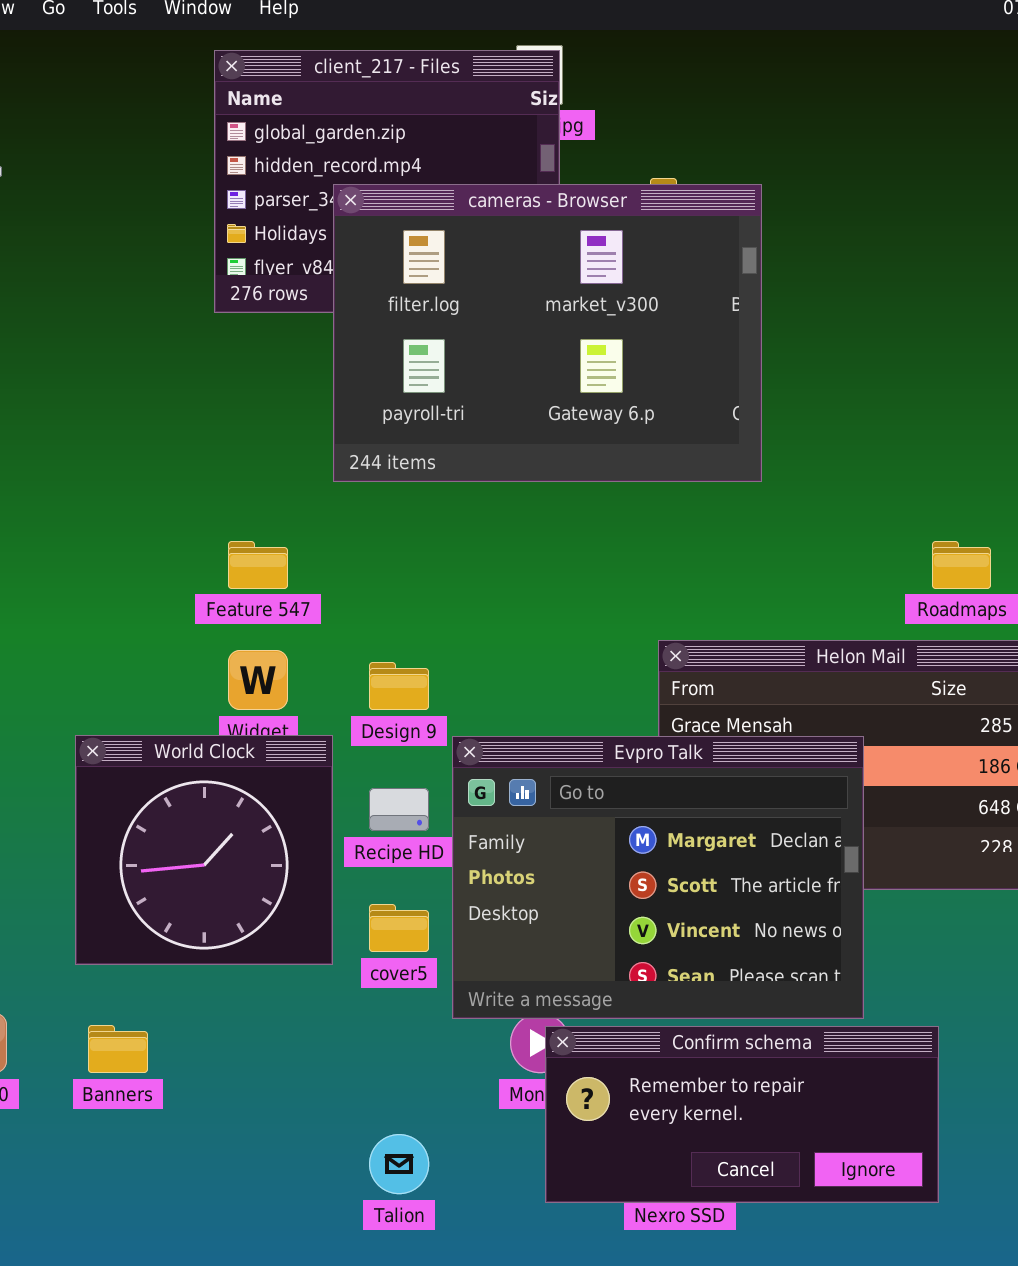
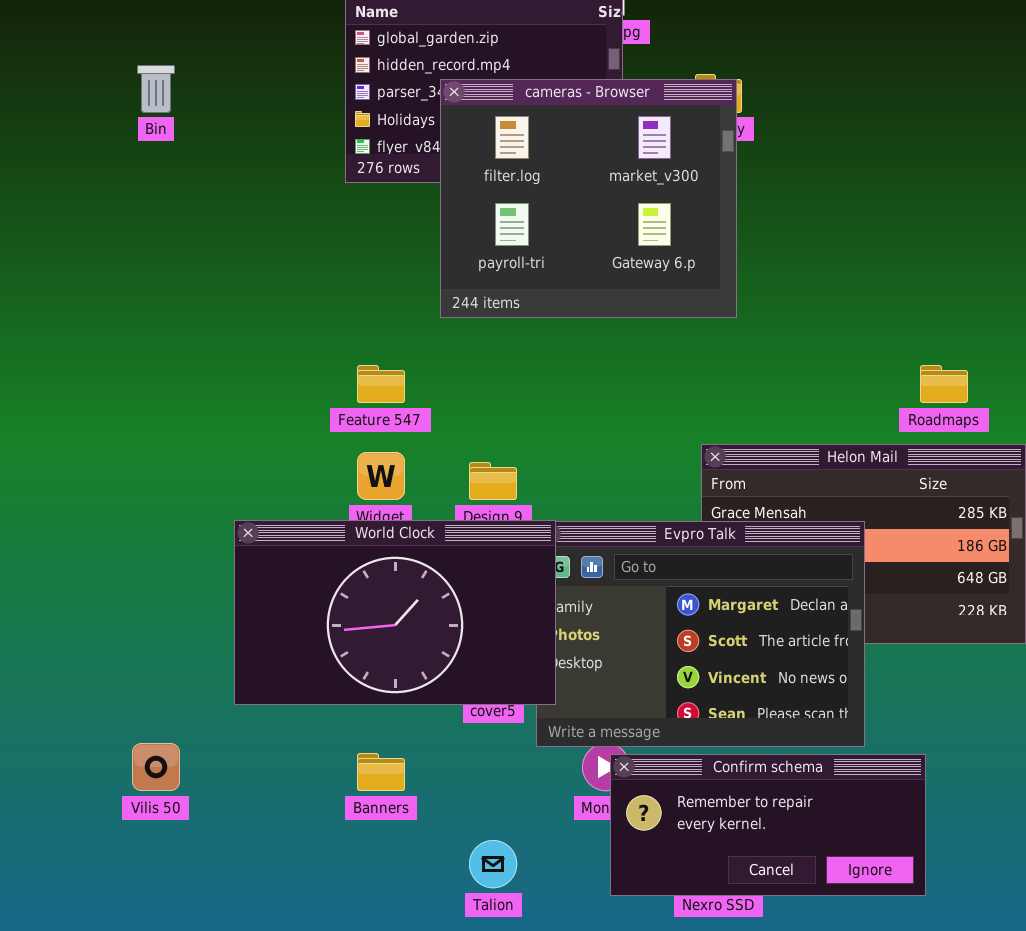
cameras - Browser: [333,184,762,482] -> [440,79,737,318], resized
World Clock: [75,735,333,965] -> [234,520,556,705], resized
Banners: [88,1025,148,1073] -> [357,753,405,791], moved

